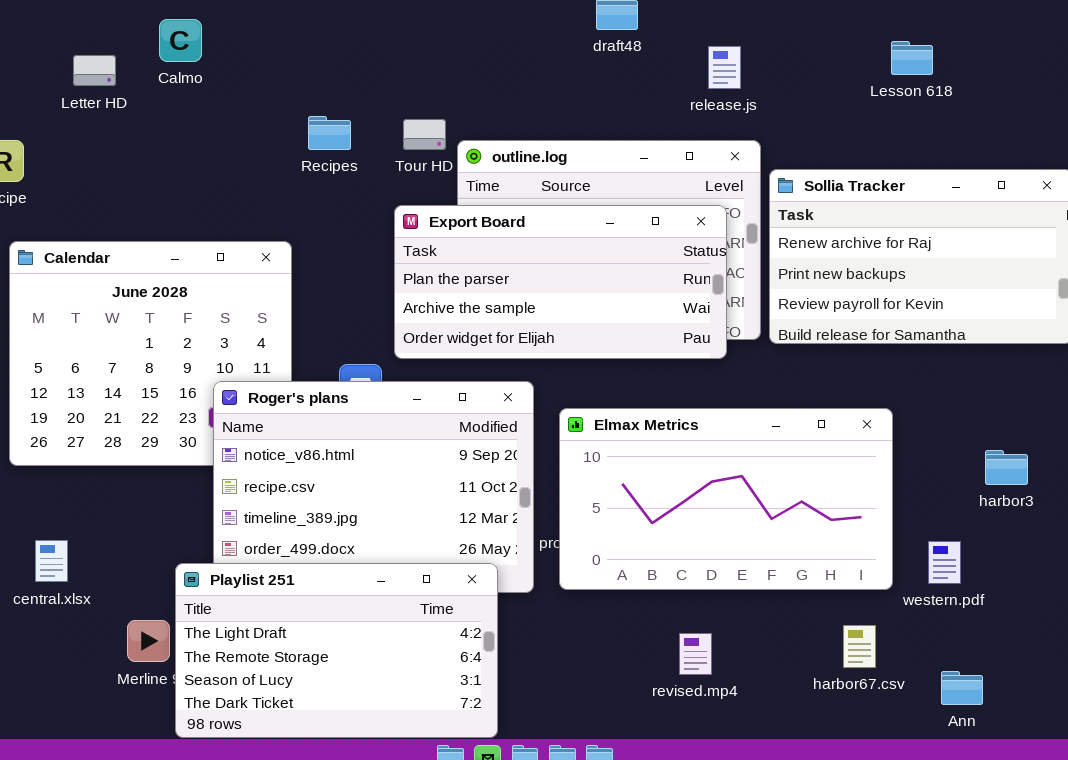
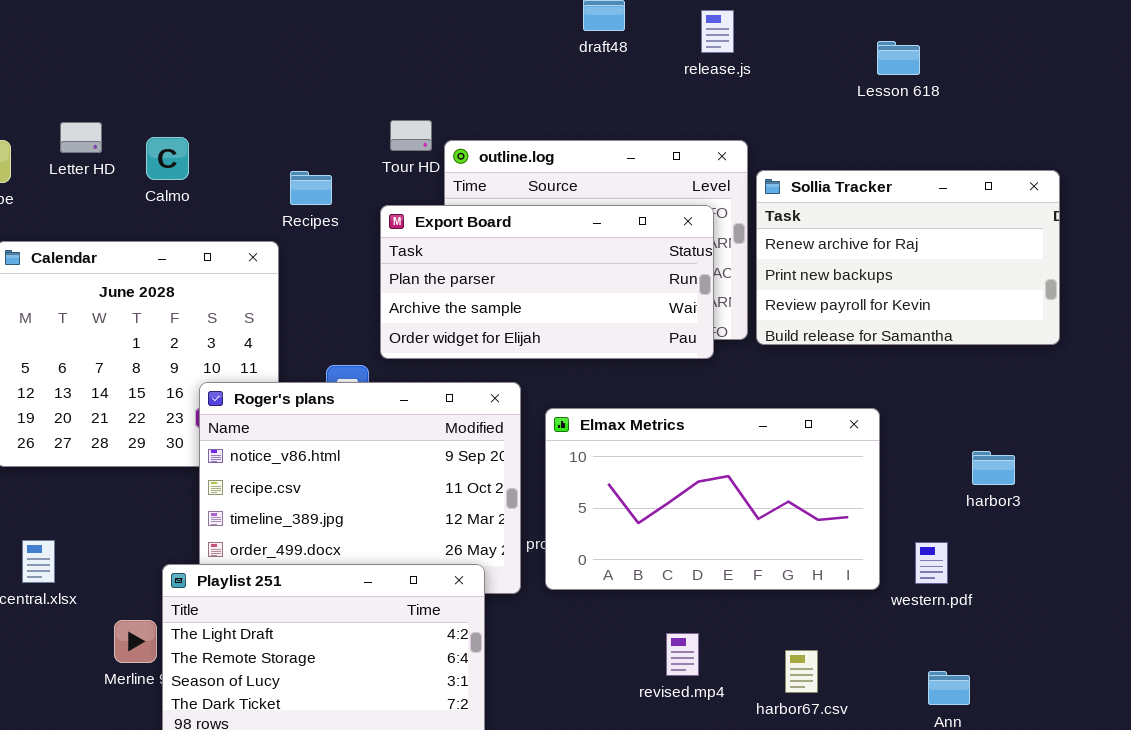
Calmo: [159,19,202,62] -> [146,137,189,180], moved
release.js: [708,46,741,89] -> [701,10,734,53], moved
Letter HD: [73,55,116,86] -> [60,122,102,153], moved
Recipes: [308,116,351,150] -> [290,171,332,205], moved
harbor67.csv: [843,625,876,668] -> [785,650,818,693], moved

